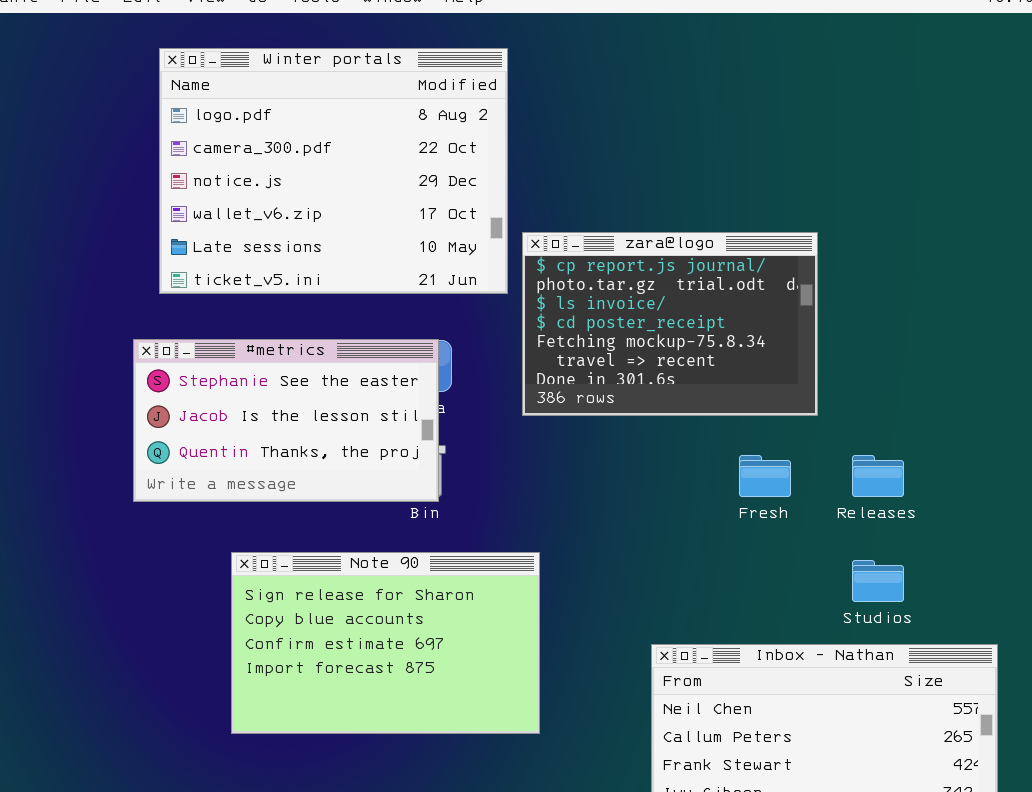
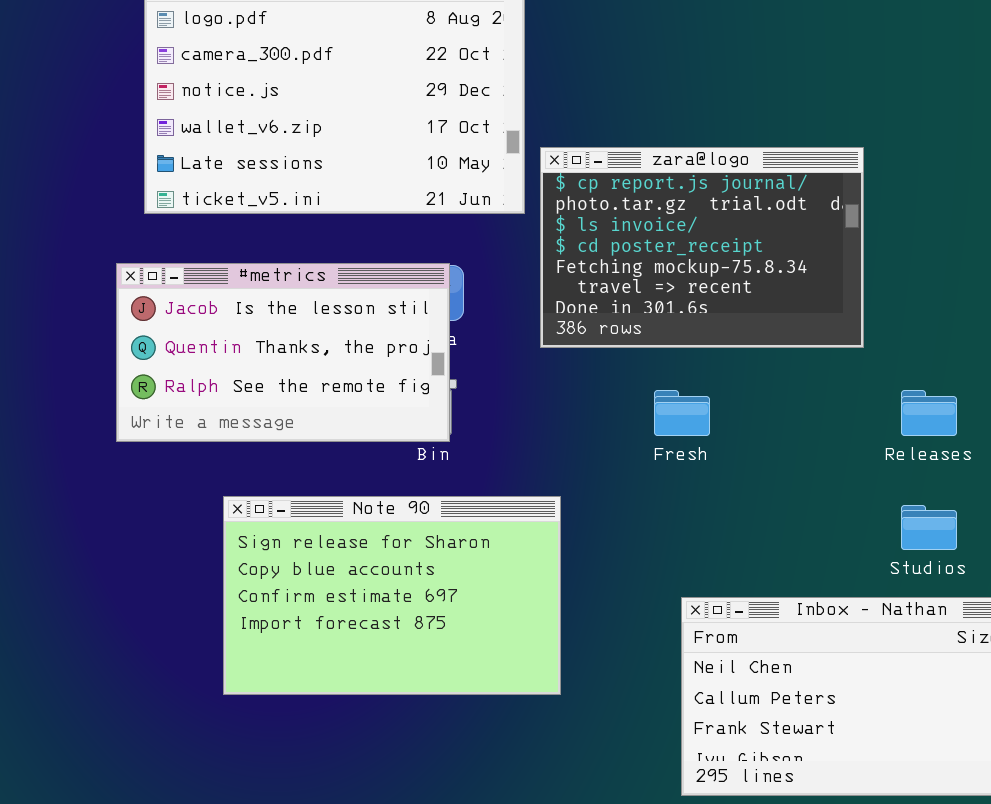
#metrics: [133,339,439,502] -> [116,263,450,442], scrolled down 1 row
Fresh: [739,455,791,497] -> [654,390,710,436], moved

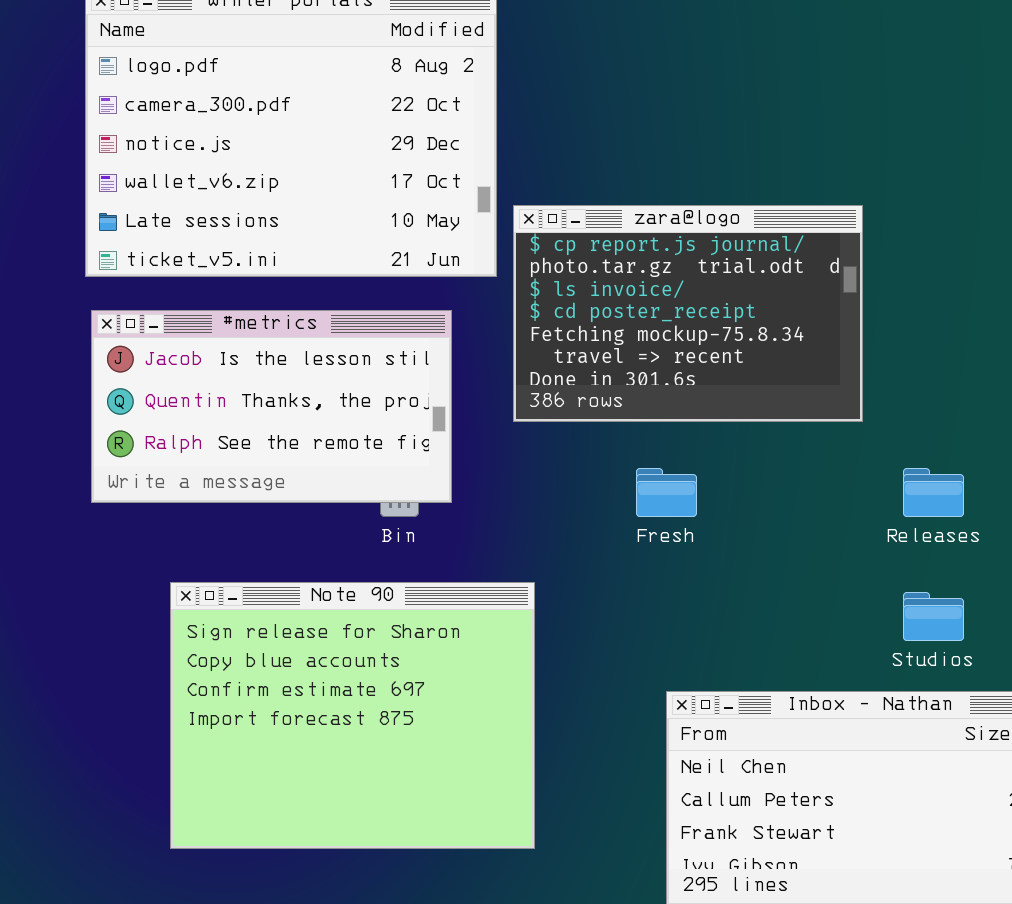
#metrics: [116,263,450,442] -> [91,310,452,503], moved
Note 90: [223,496,561,695] -> [170,582,535,849], resized

